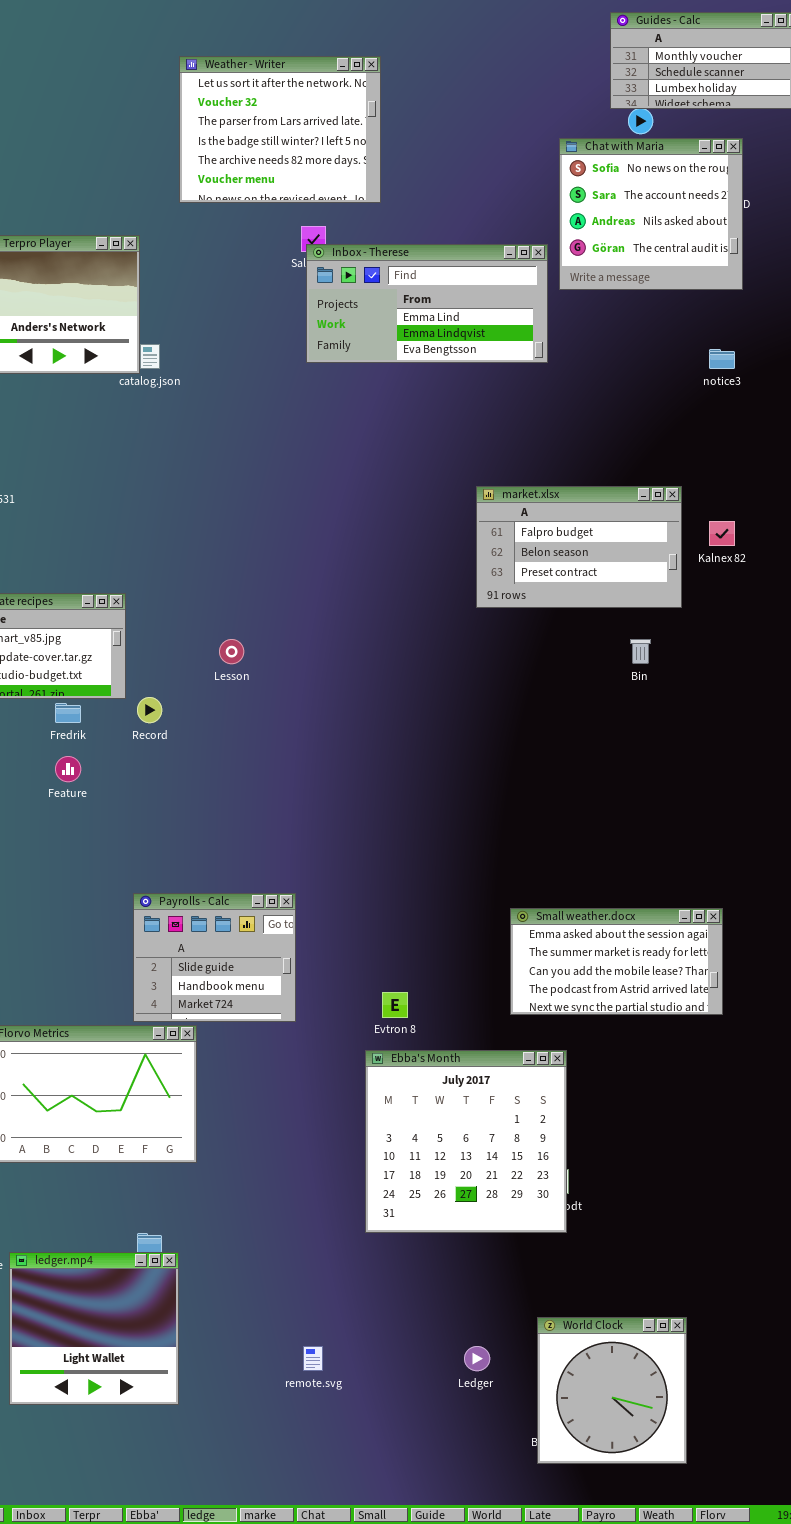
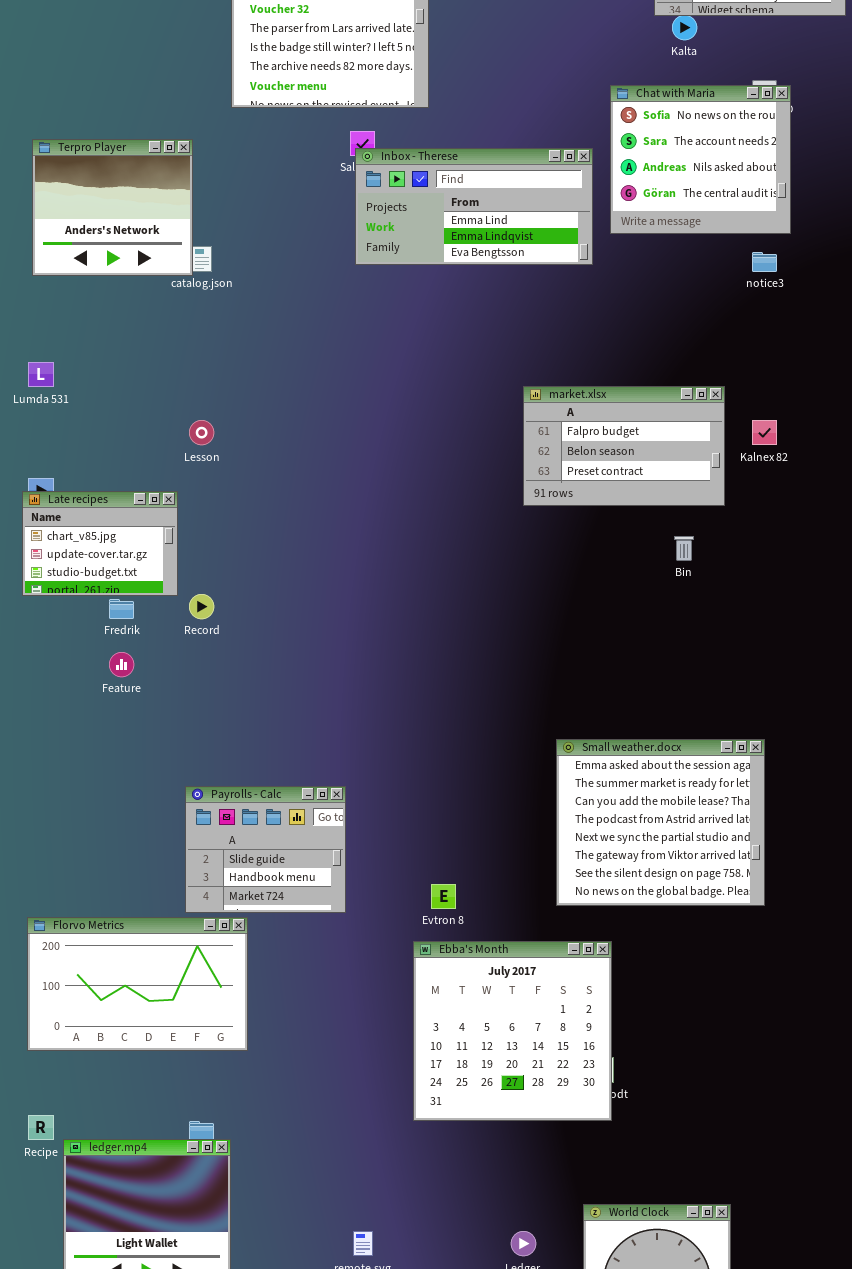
Chat with Maria: [559,138,743,290] -> [610,85,791,234], moved
Lesson: [219,639,244,664] -> [189,420,214,445], moved
Small weather.docx: [510,908,723,1015] -> [556,739,765,906], resized

